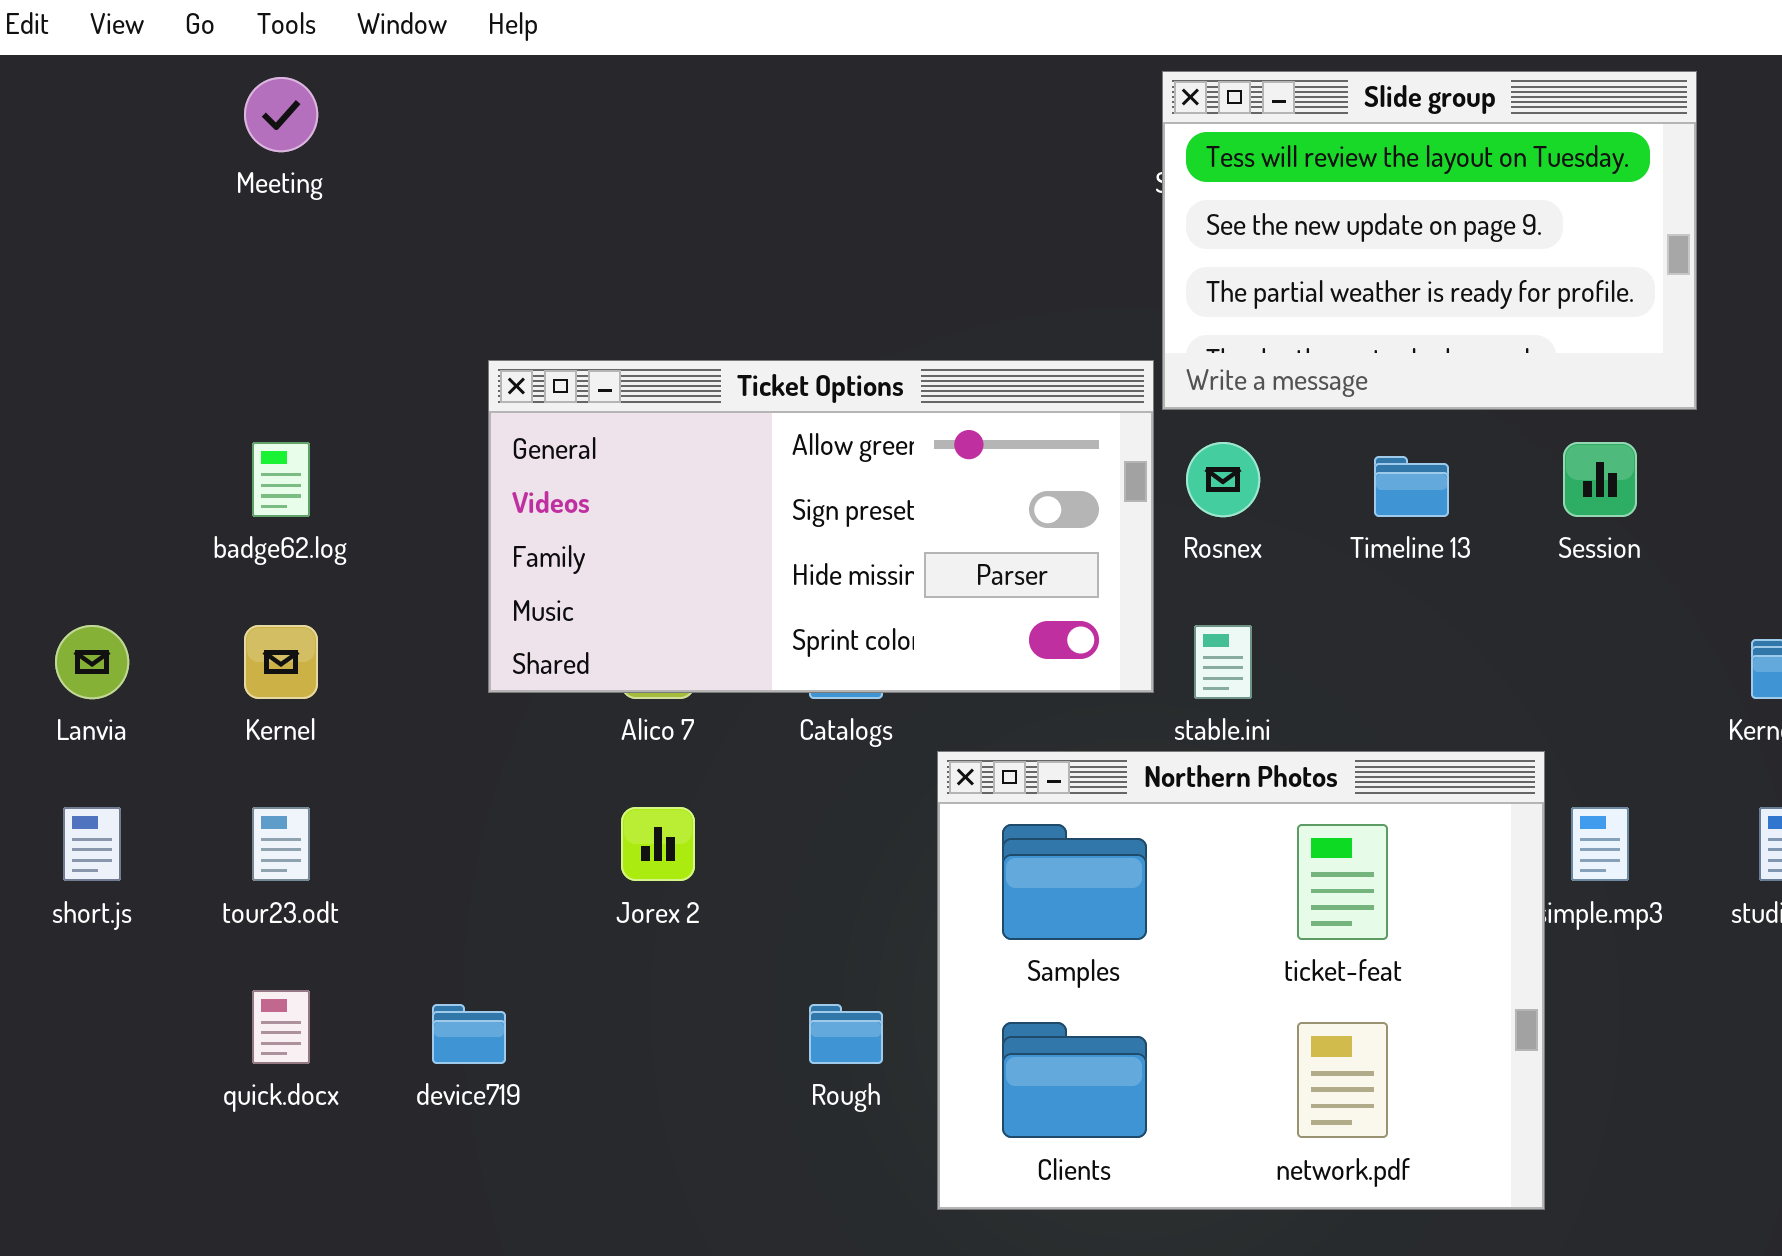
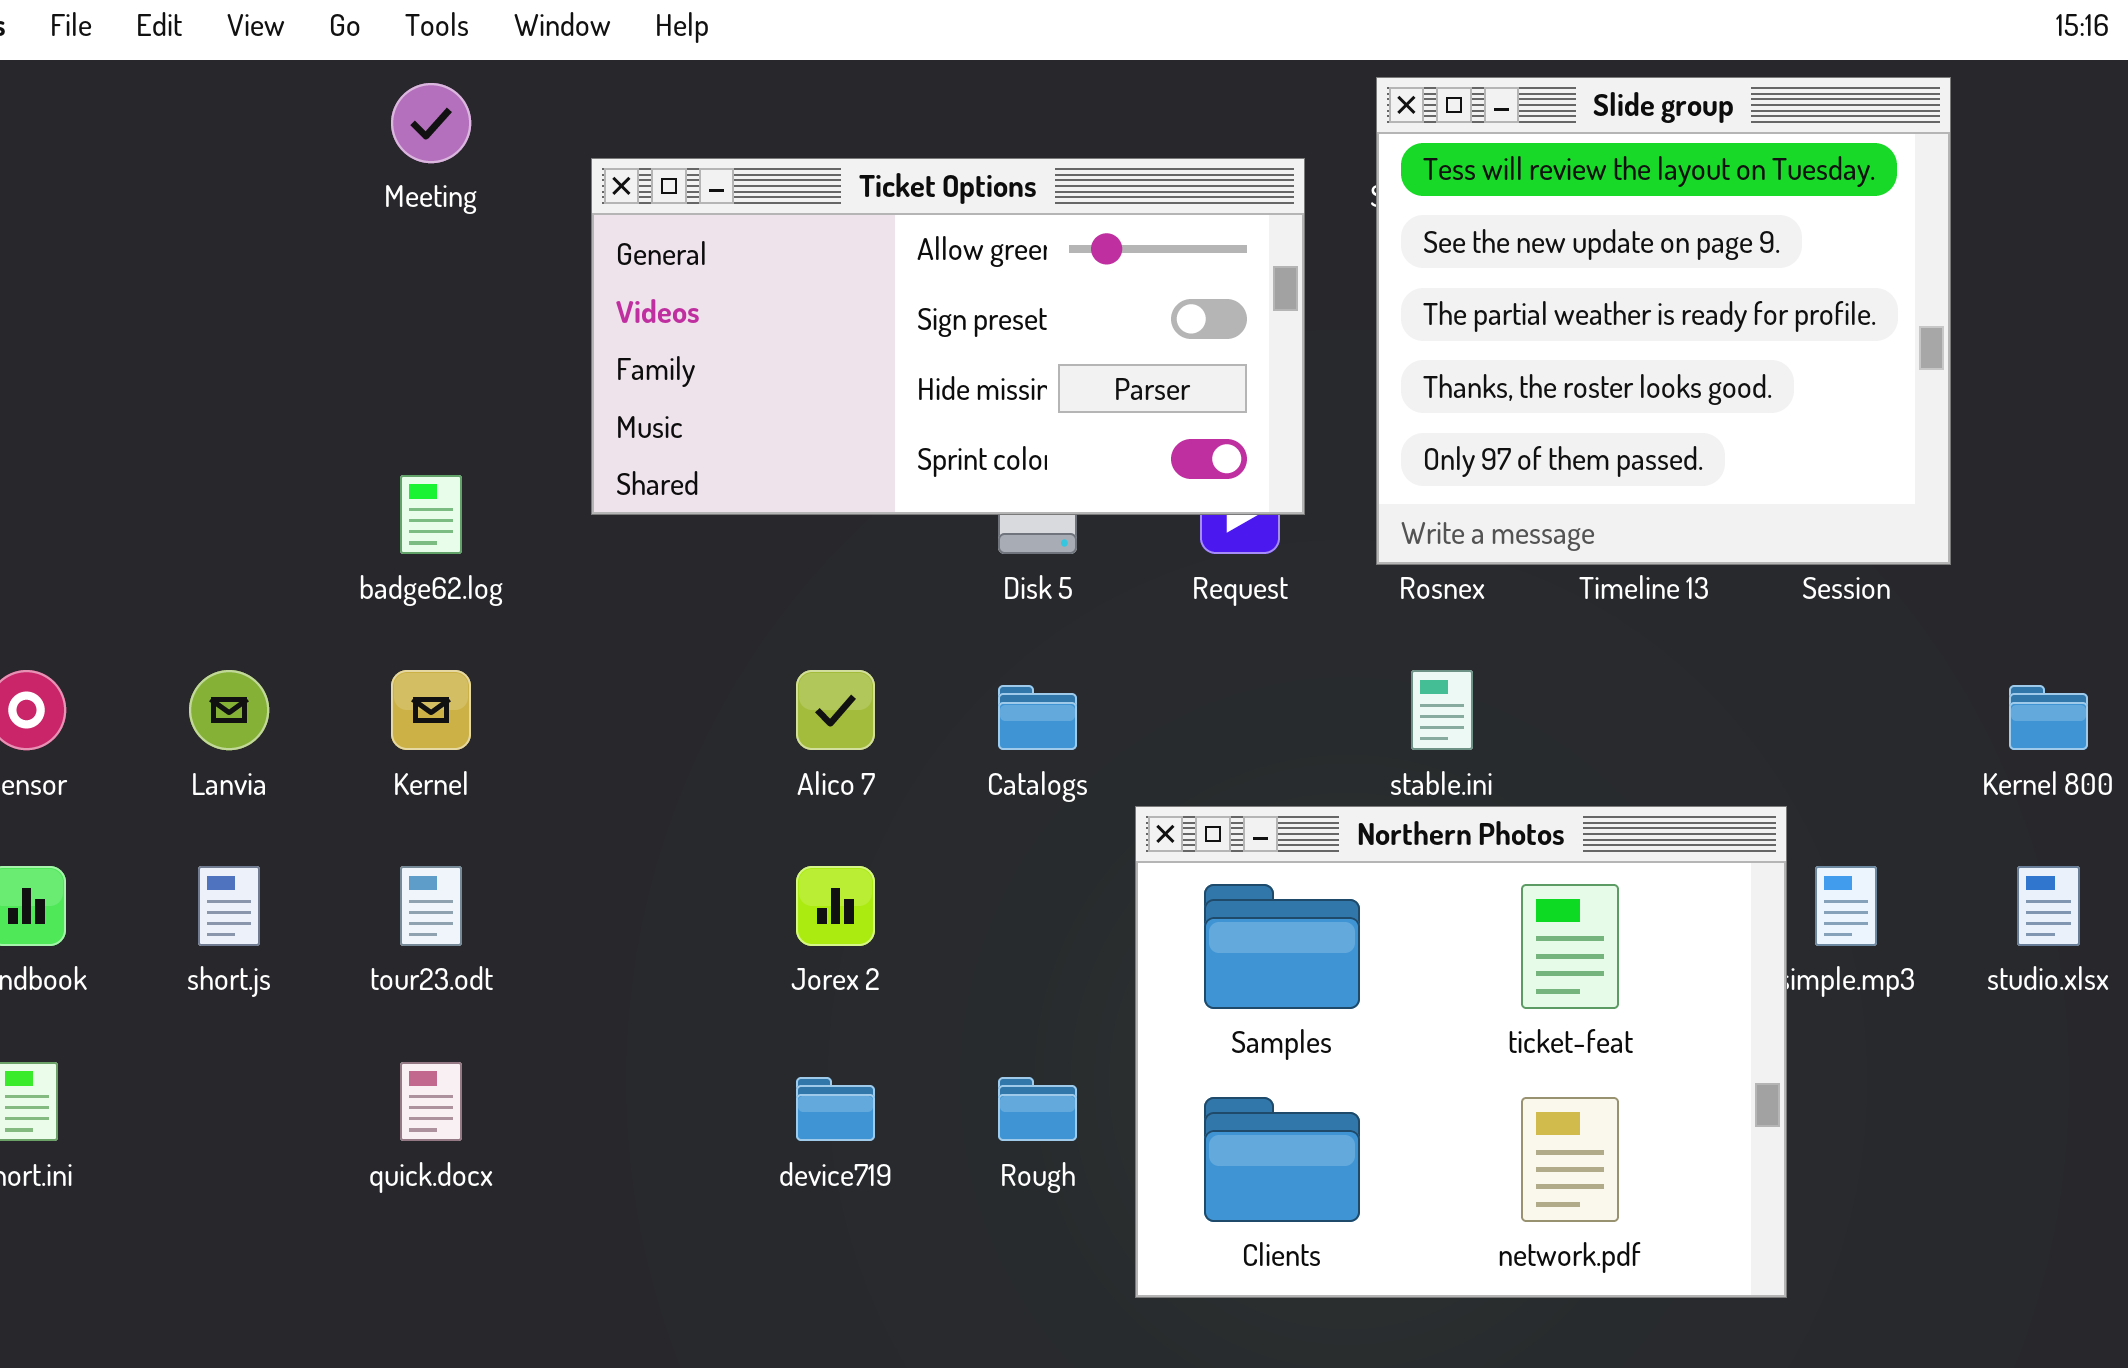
Slide group: [1162,71,1697,410] -> [1376,77,1951,565], resized
Ticket Options: [488,360,1154,693] -> [591,158,1305,515], moved
device719: [432,1004,506,1064] -> [796,1077,875,1141], moved

